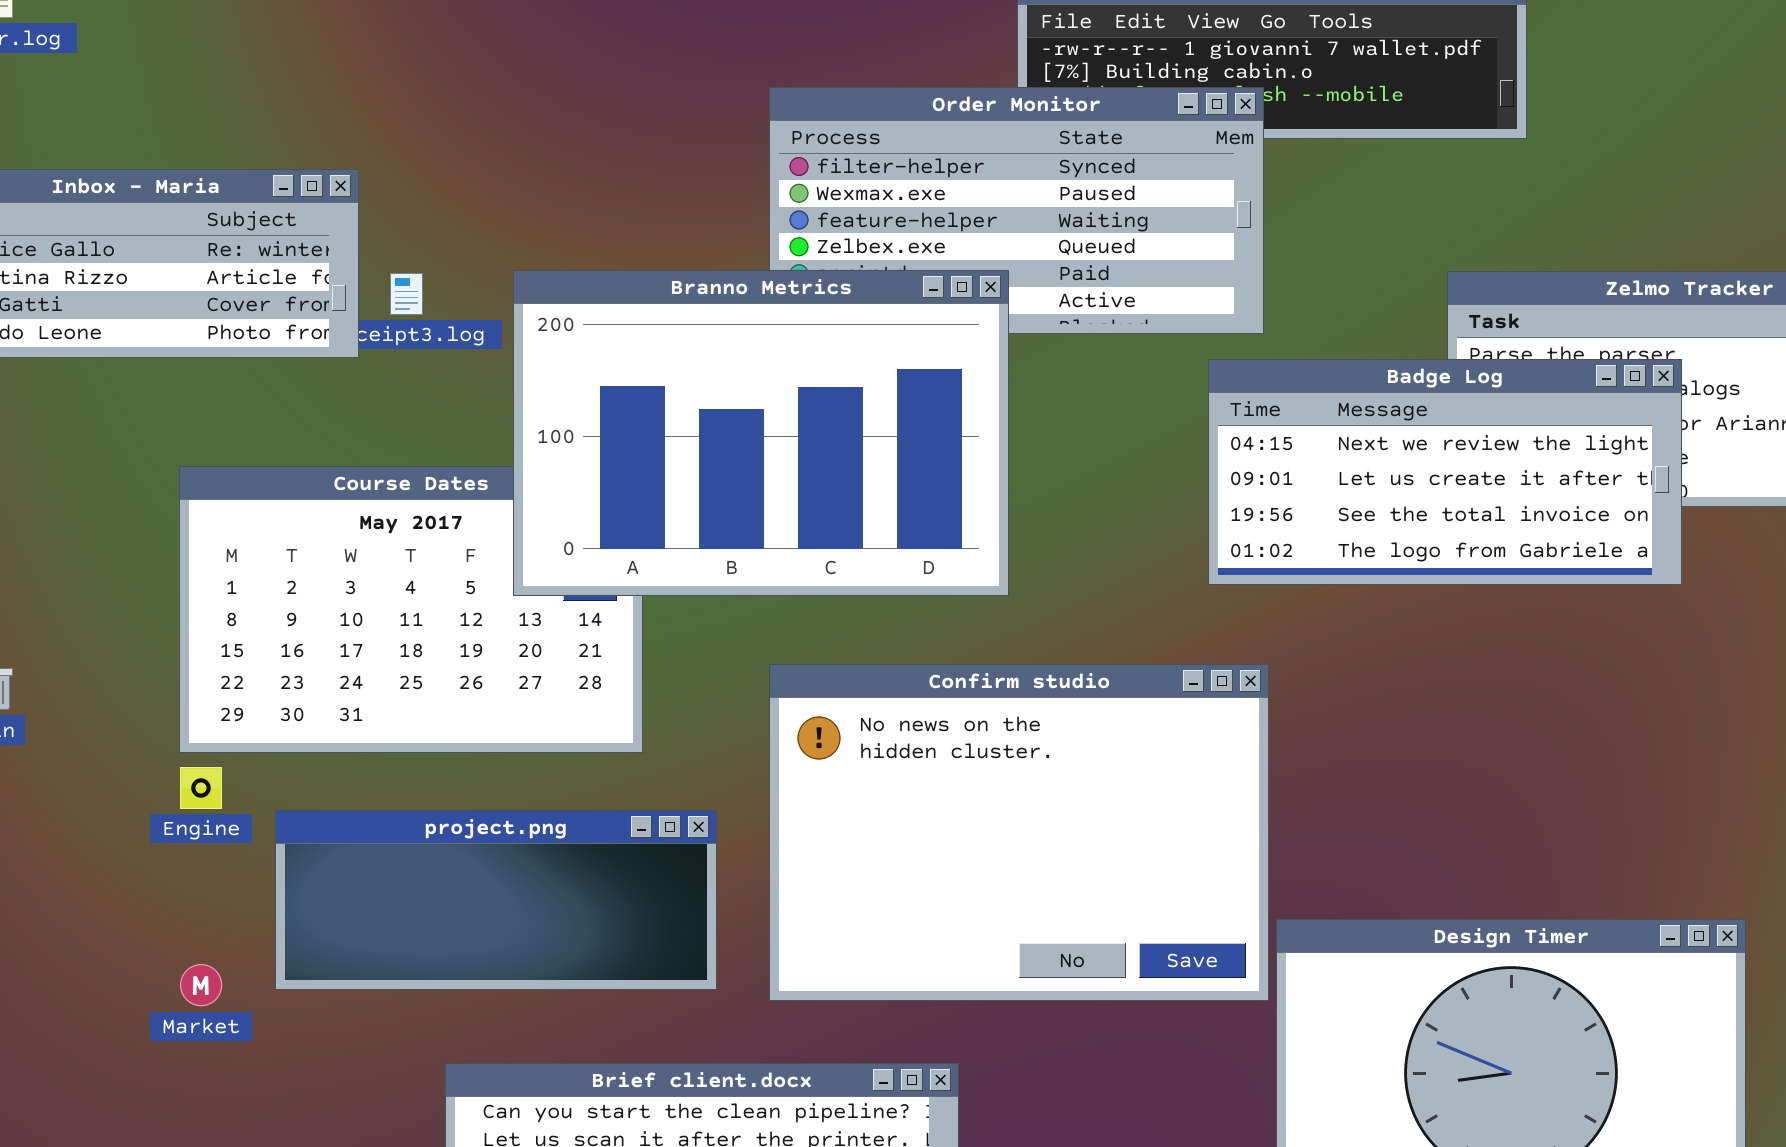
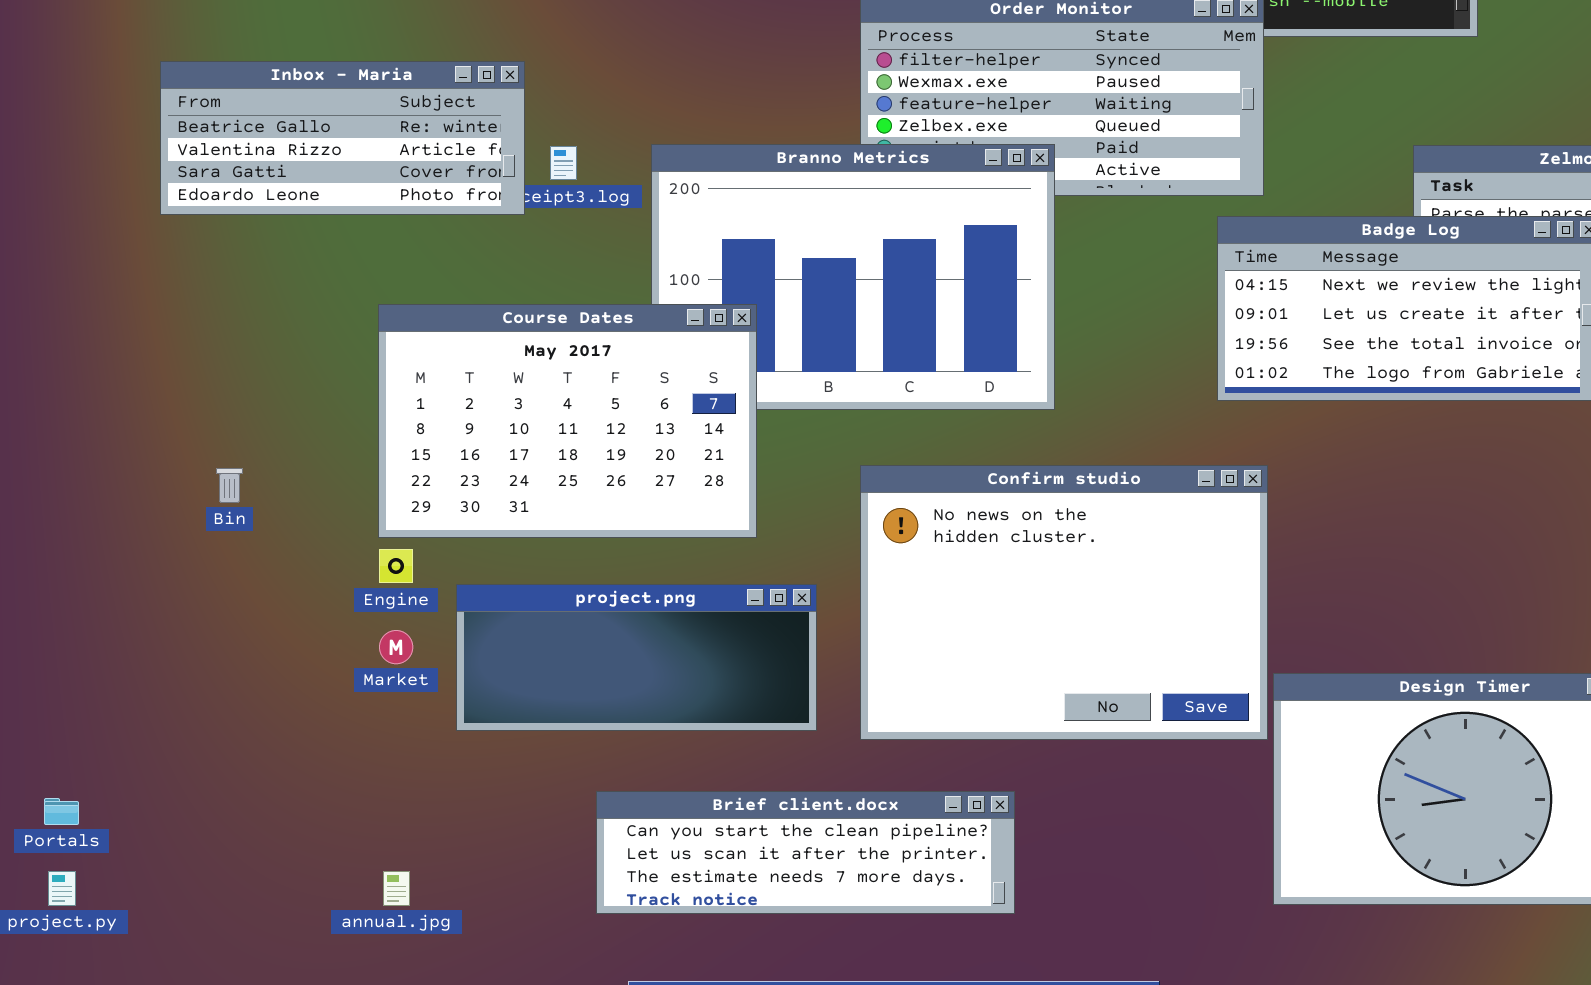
Course Dates: [179,466,643,753] -> [378,304,757,538], raised
Market: [180,964,222,1006] -> [379,630,413,664], moved

